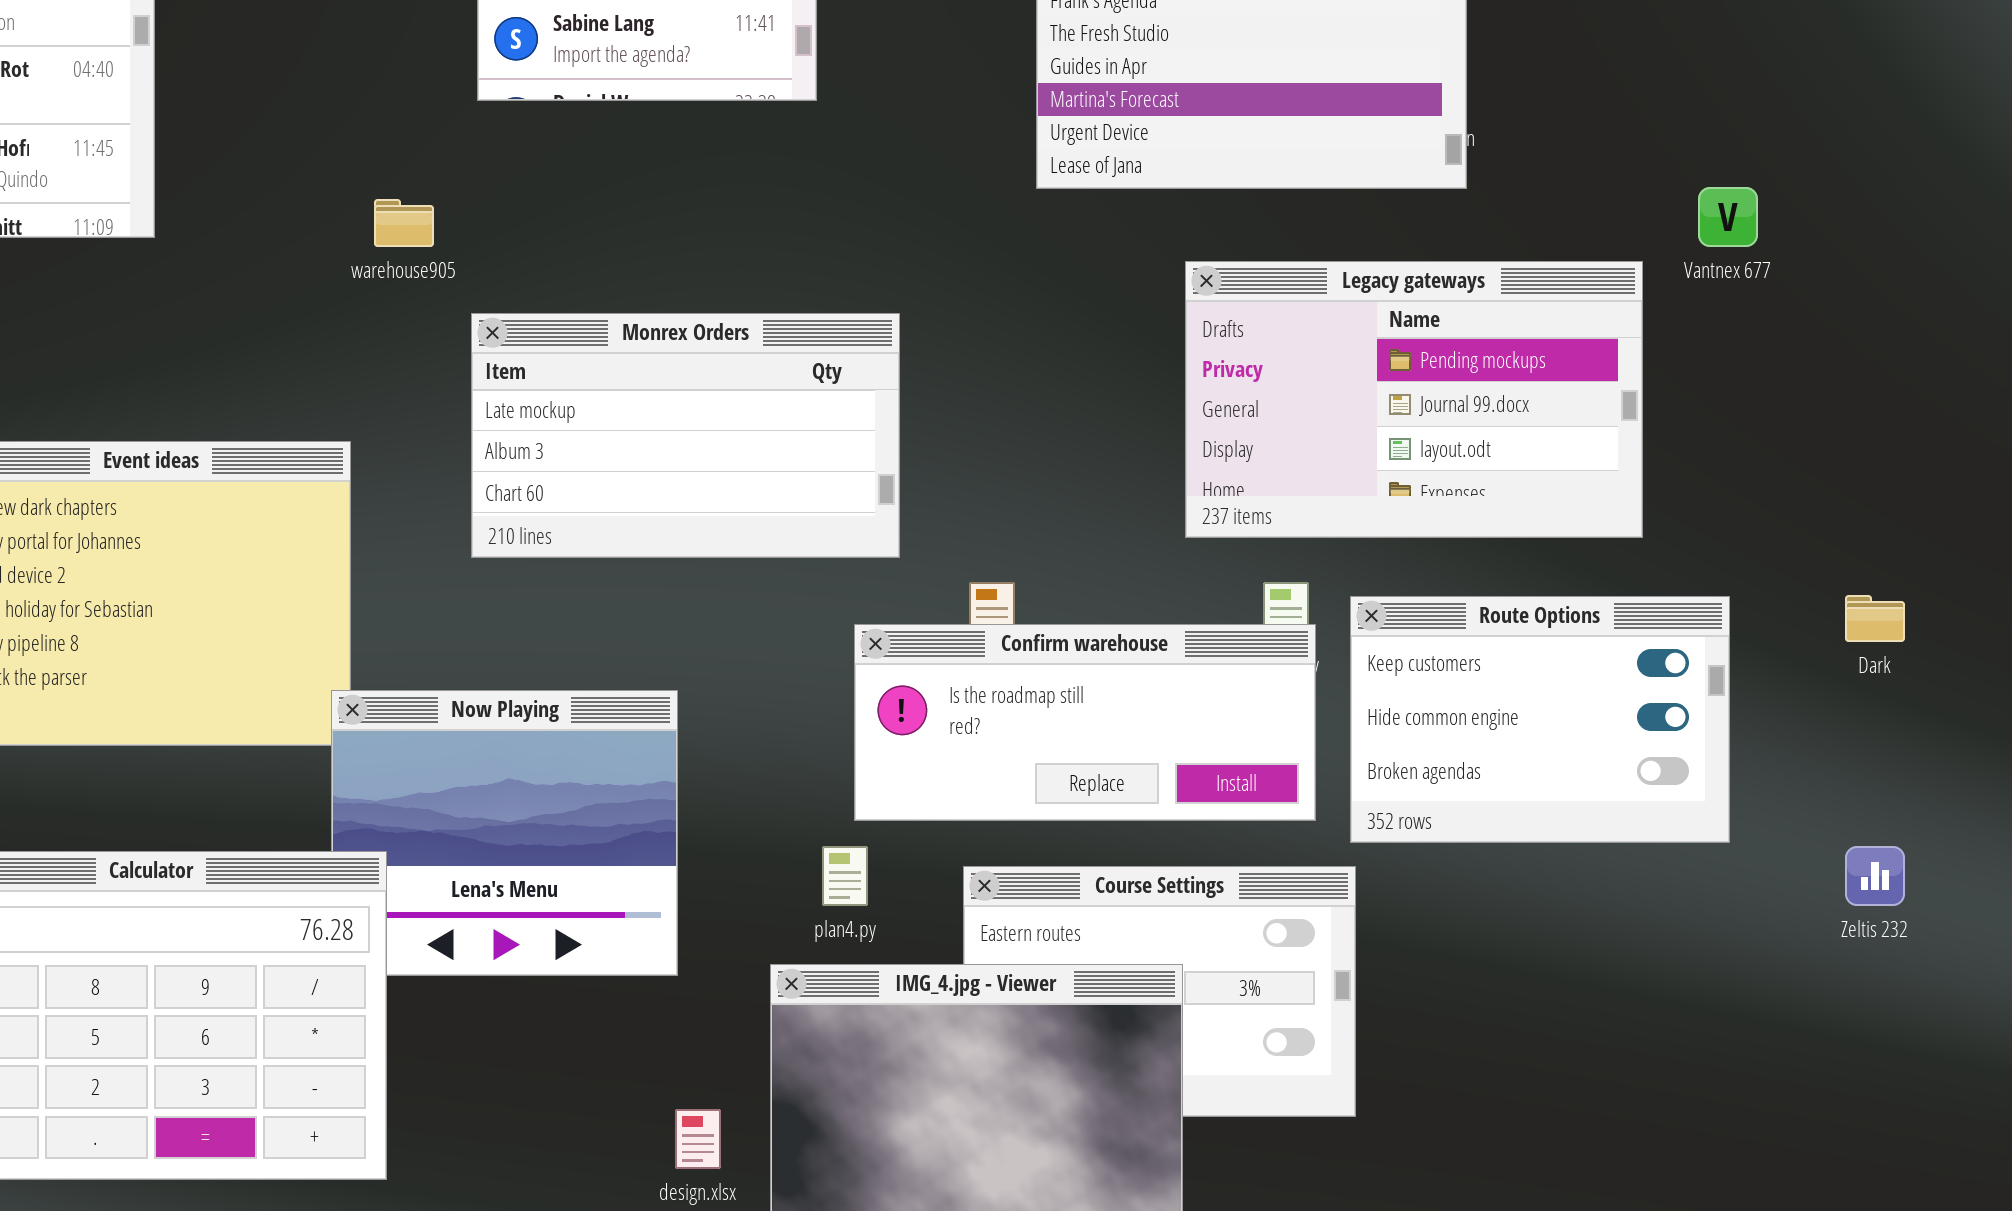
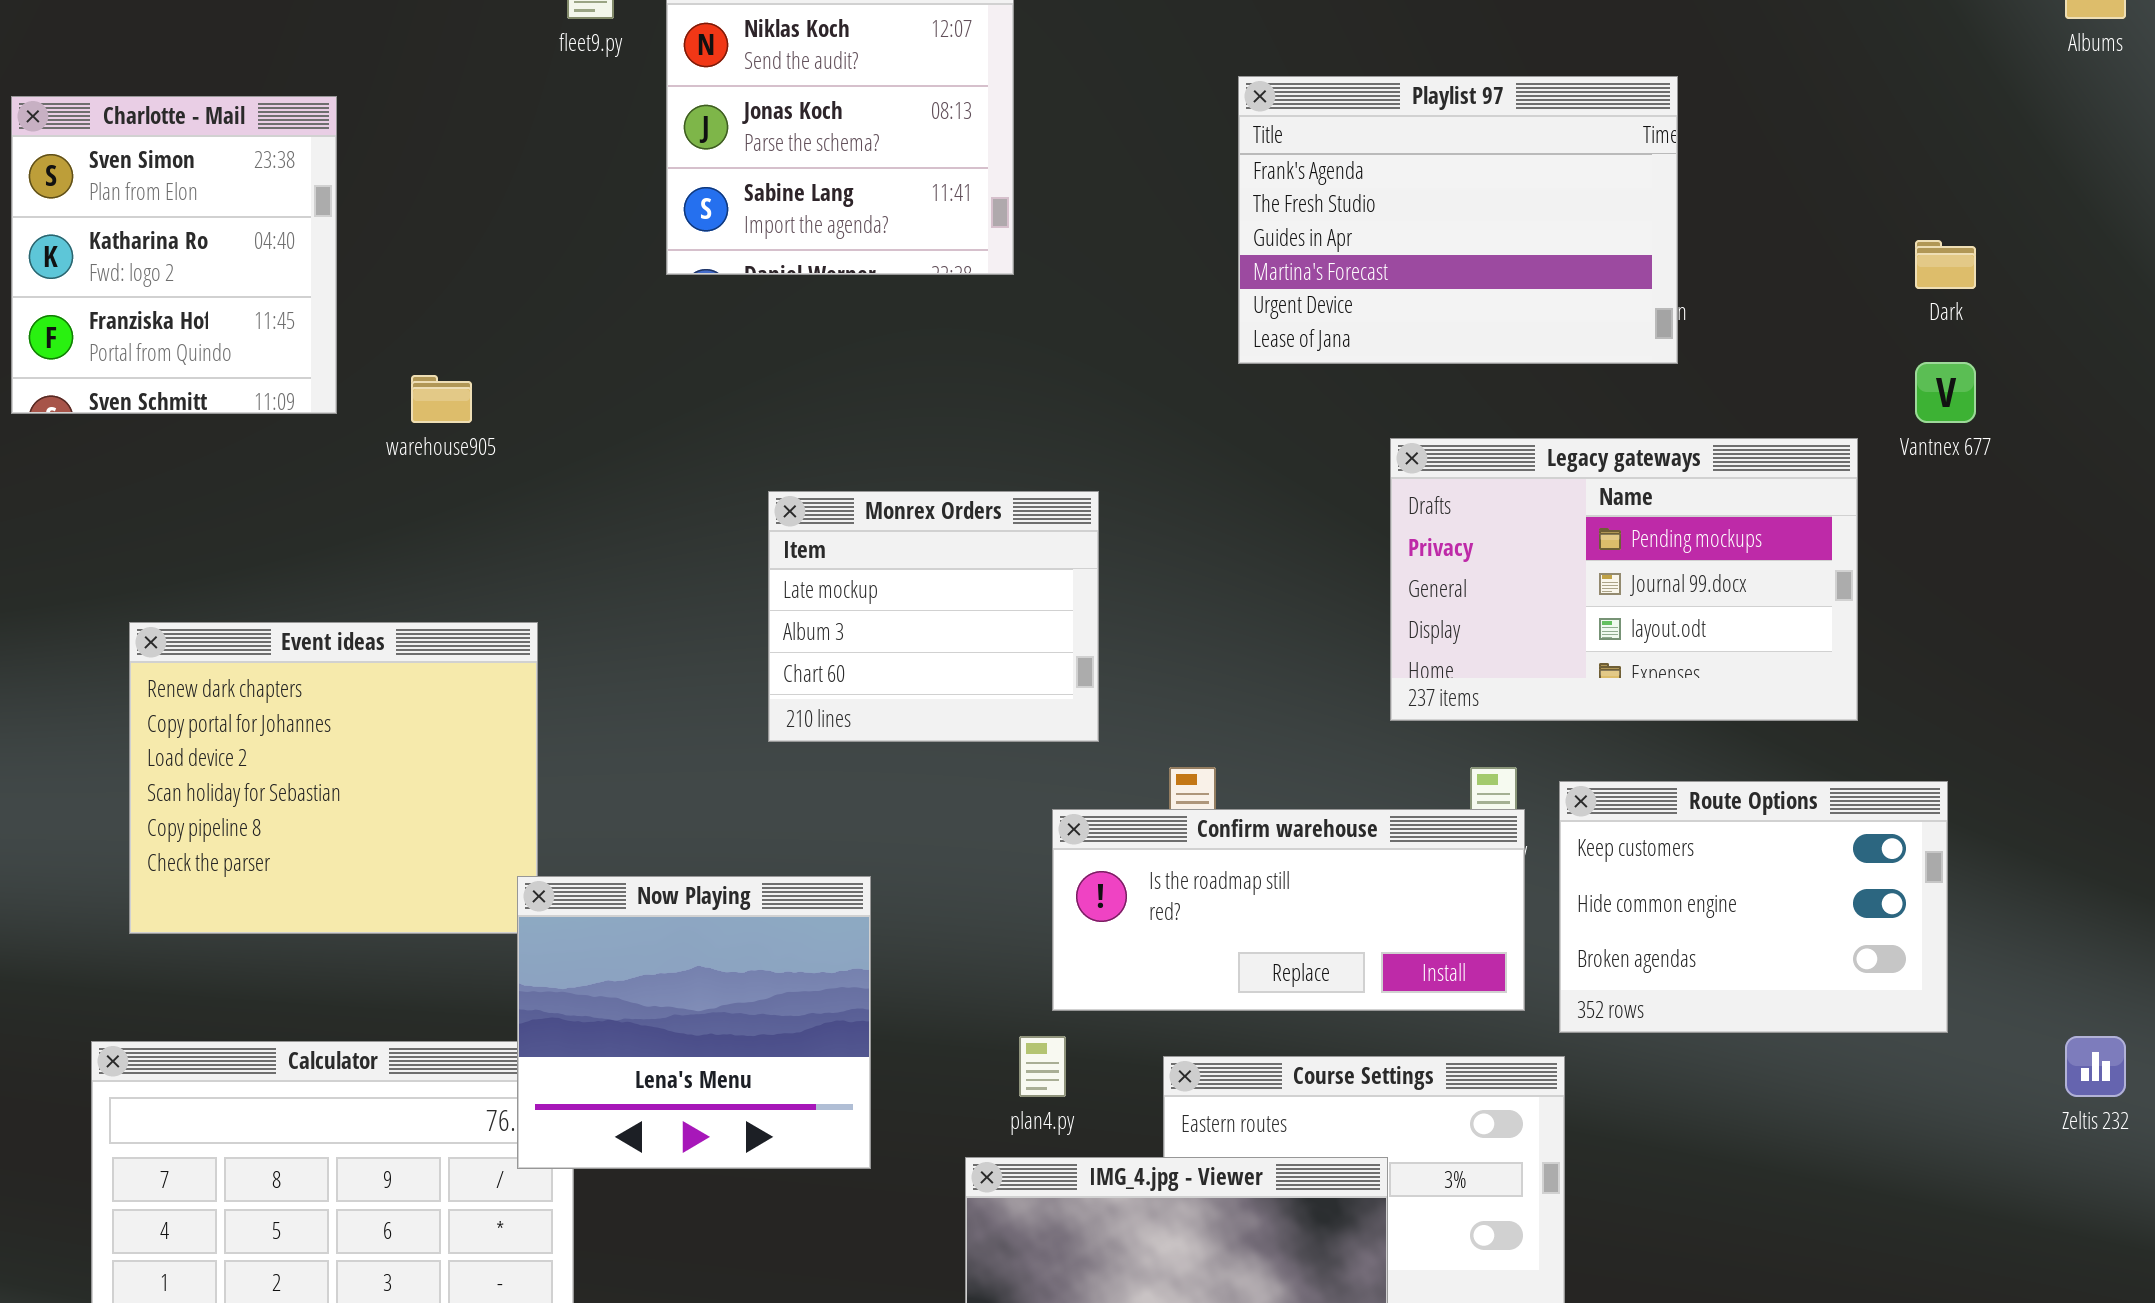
warehouse905: [374,199,434,247] -> [411,375,472,423], moved
Monrex Orders: [471,313,900,558] -> [768,491,1099,742], resized
Dark: [1845,595,1905,642] -> [1915,240,1976,289], moved
Now Playing: [331,690,678,976] -> [517,876,871,1169], raised

